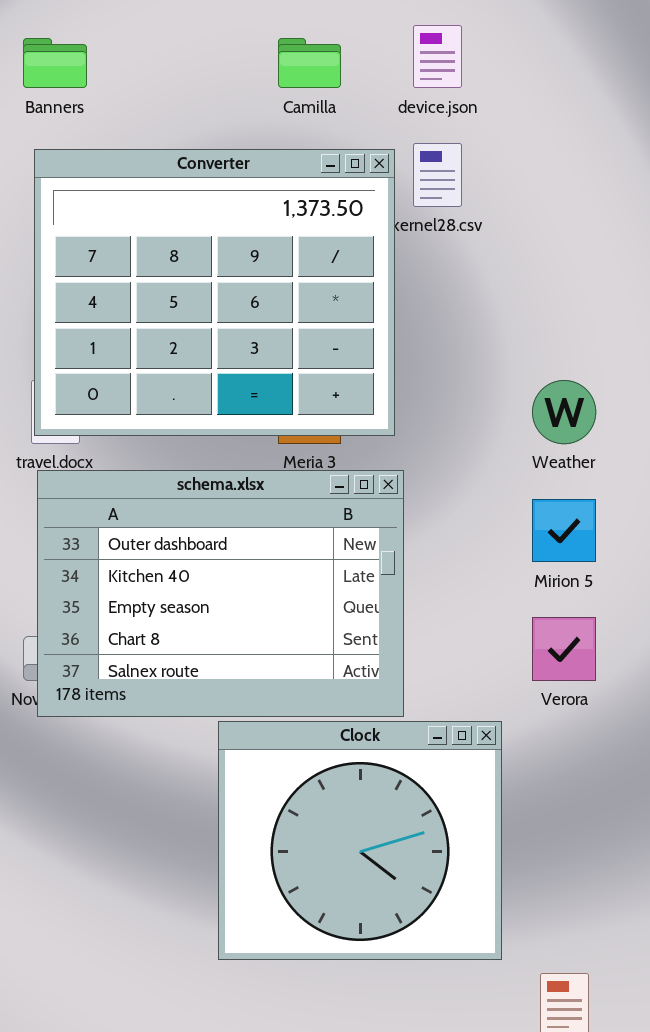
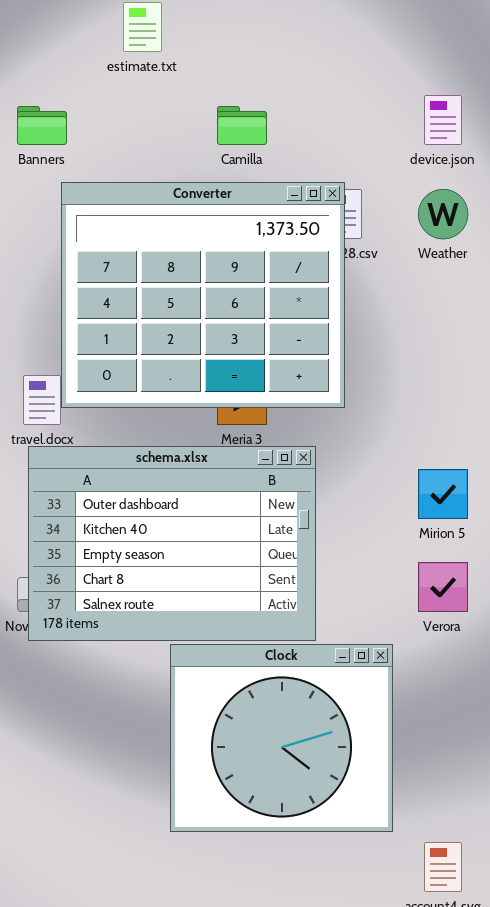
device.json: [413,25,462,88] -> [424,95,462,145], moved
Converter: [34,149,395,436] -> [61,182,345,408], moved
Weather: [532,380,596,444] -> [418,189,468,239], moved

